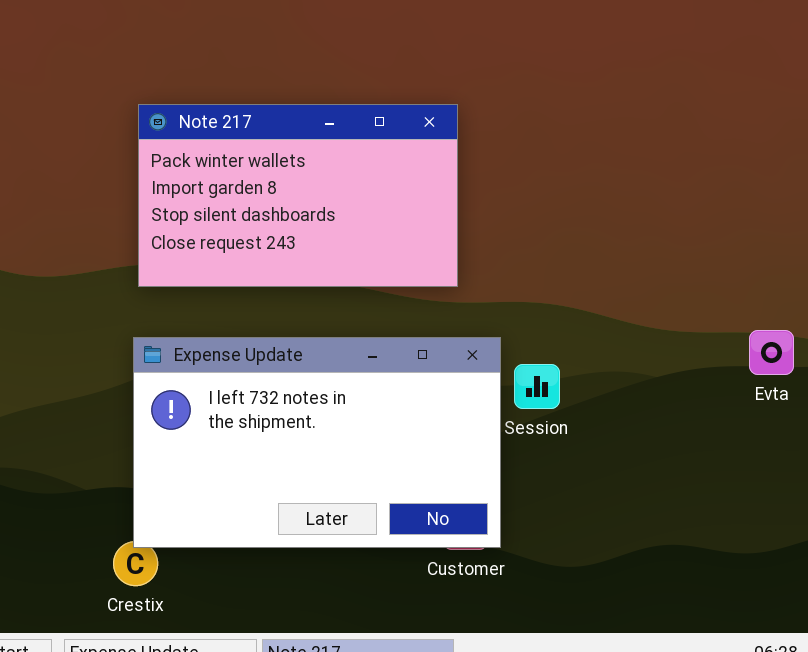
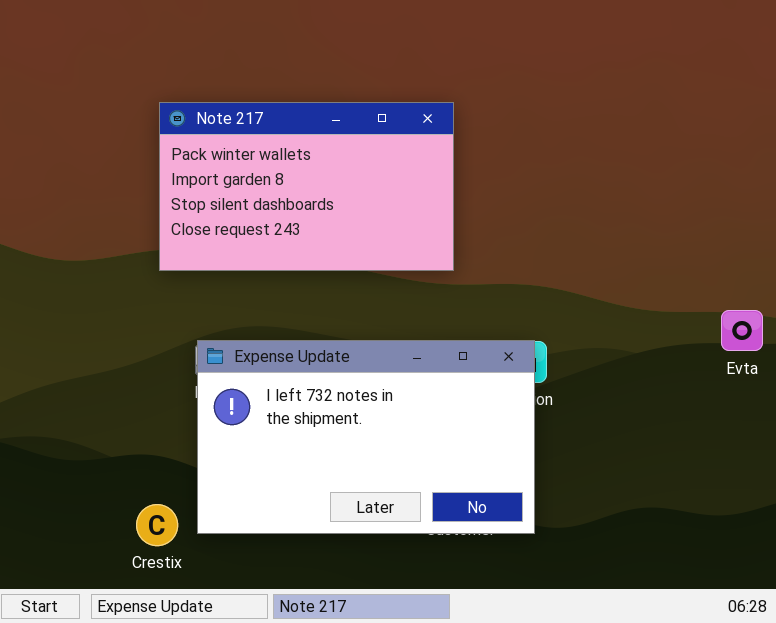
Expense Update: [133,337,501,548] -> [197,340,535,534], moved

